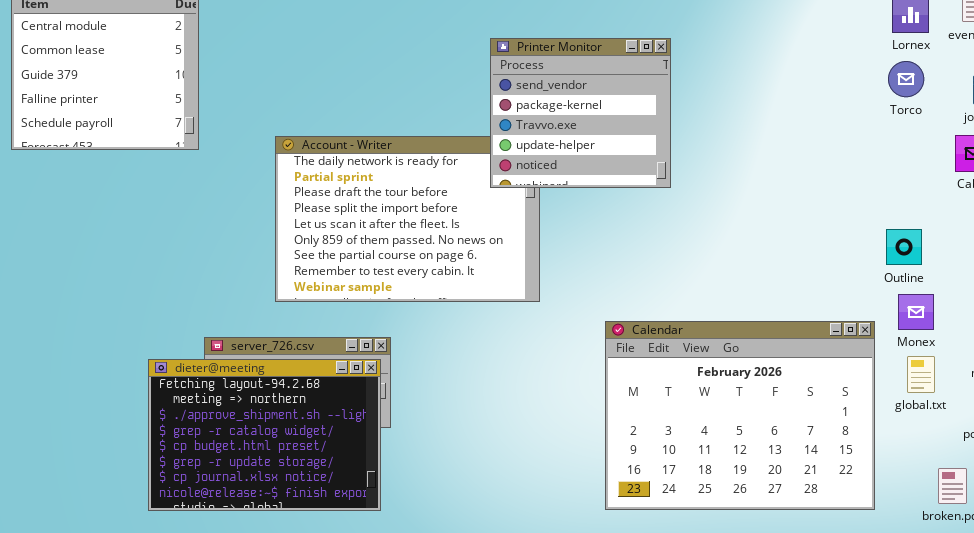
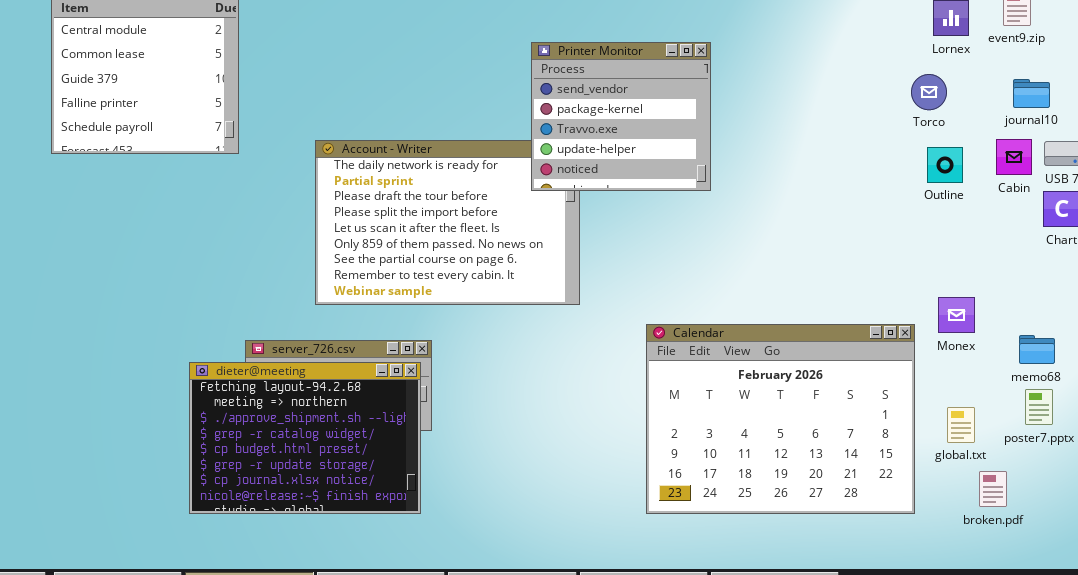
Torco: [888,61,924,97] -> [911,74,947,110], moved
Outline: [886,229,922,265] -> [927,147,963,183], moved
global.txt: [907,356,935,393] -> [947,407,975,443], moved

